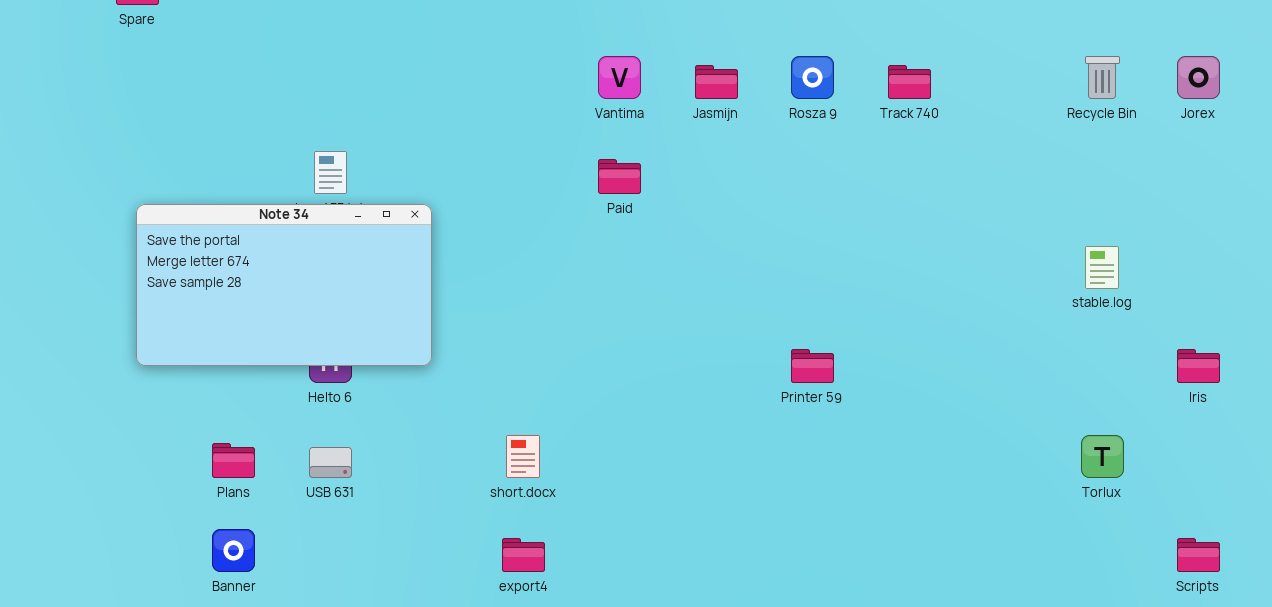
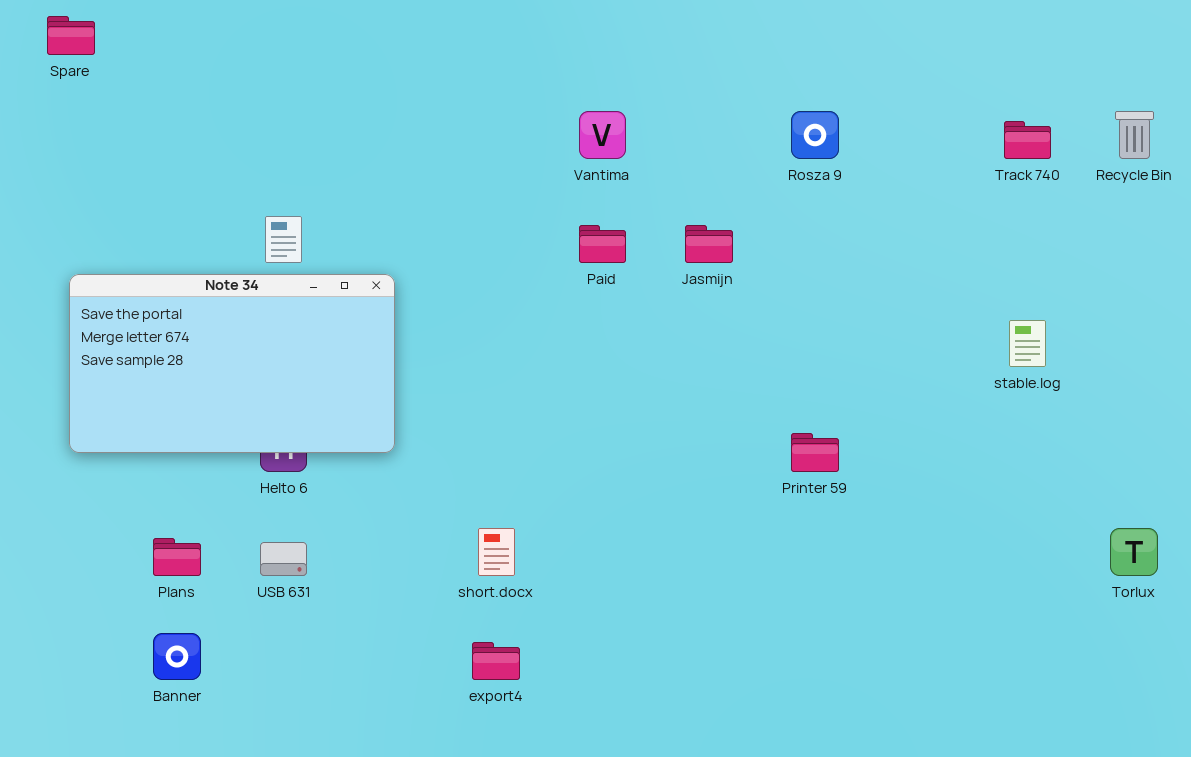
Jasmijn: [695,65,738,99] -> [685,225,733,263], moved
Track 740: [888,65,931,99] -> [1004,121,1051,159], moved
stable.log: [1085,246,1119,289] -> [1009,320,1046,367], moved

